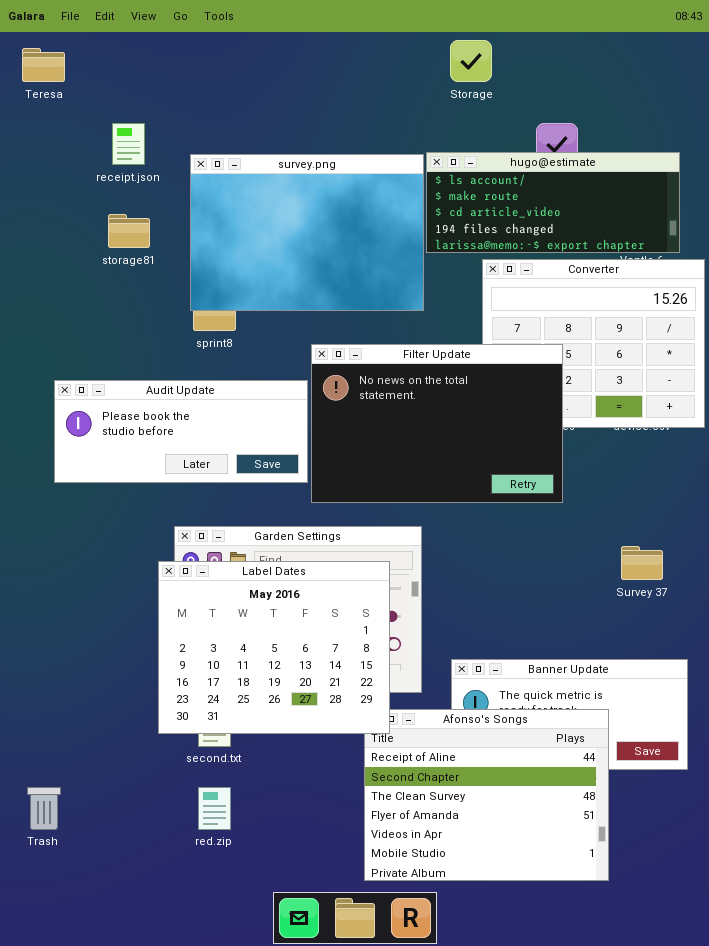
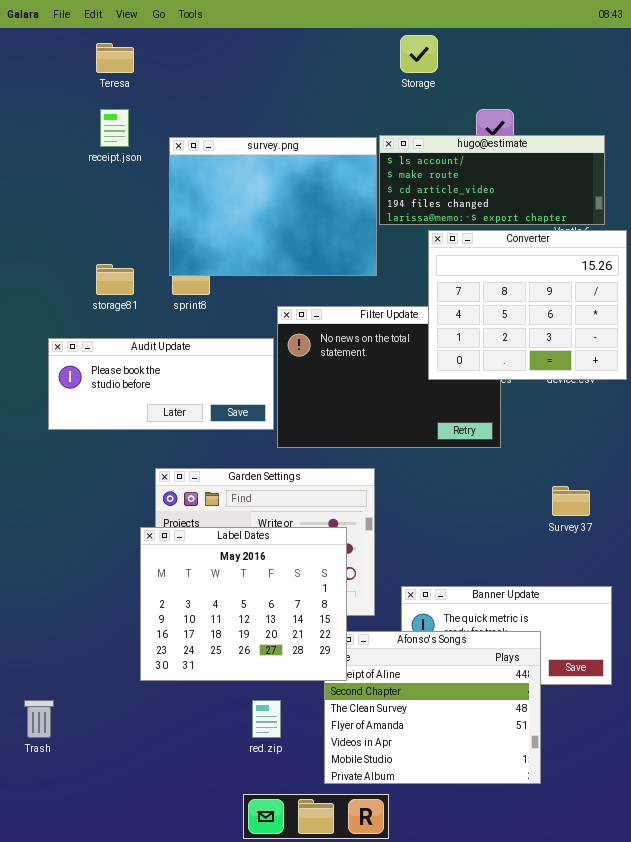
Teresa: [22,48,65,82] -> [96,43,134,73], moved
storage81: [108,214,150,248] -> [96,264,134,295], moved
Converter: [482,259,705,428] -> [428,230,627,380], raised
Label Dates: [158,561,390,734] -> [140,527,347,681], moved
red.zip: [198,787,231,830] -> [252,700,281,738], moved

